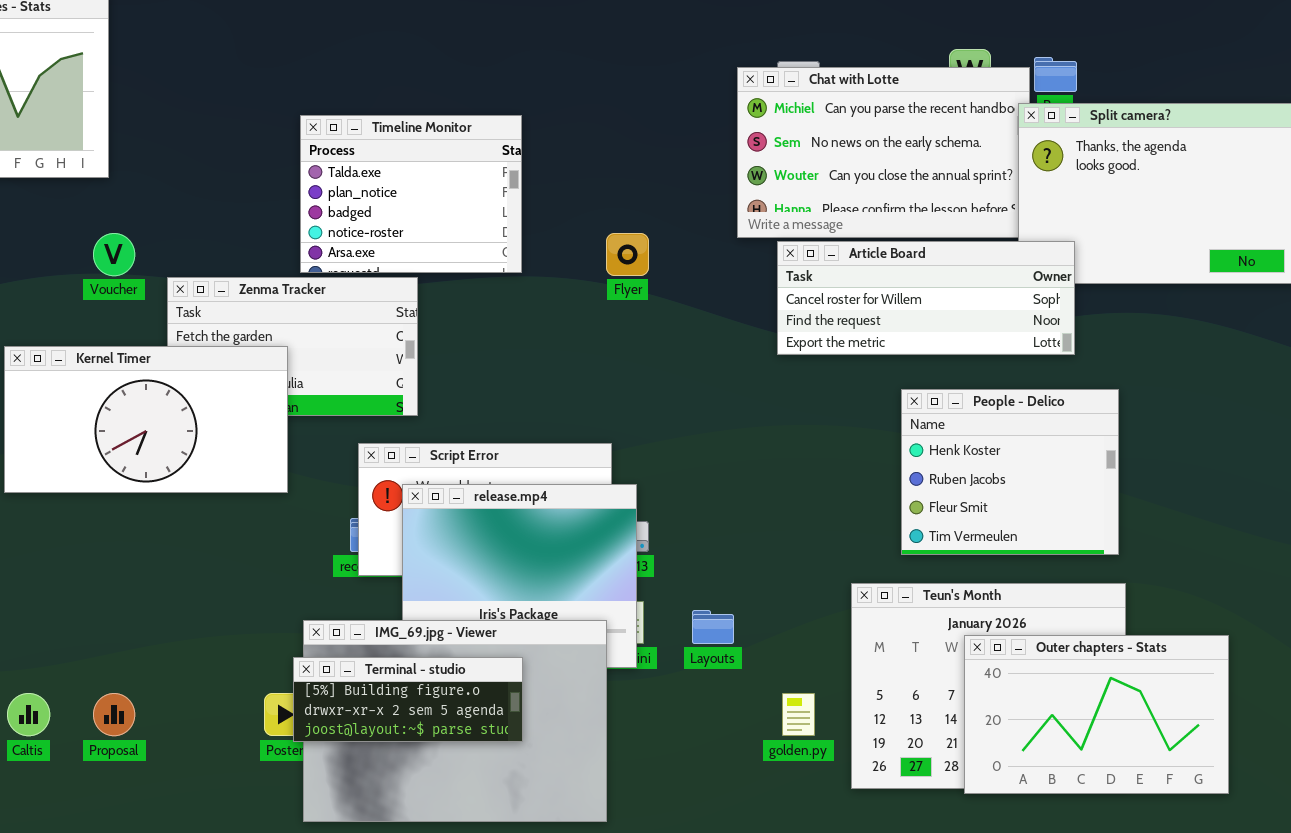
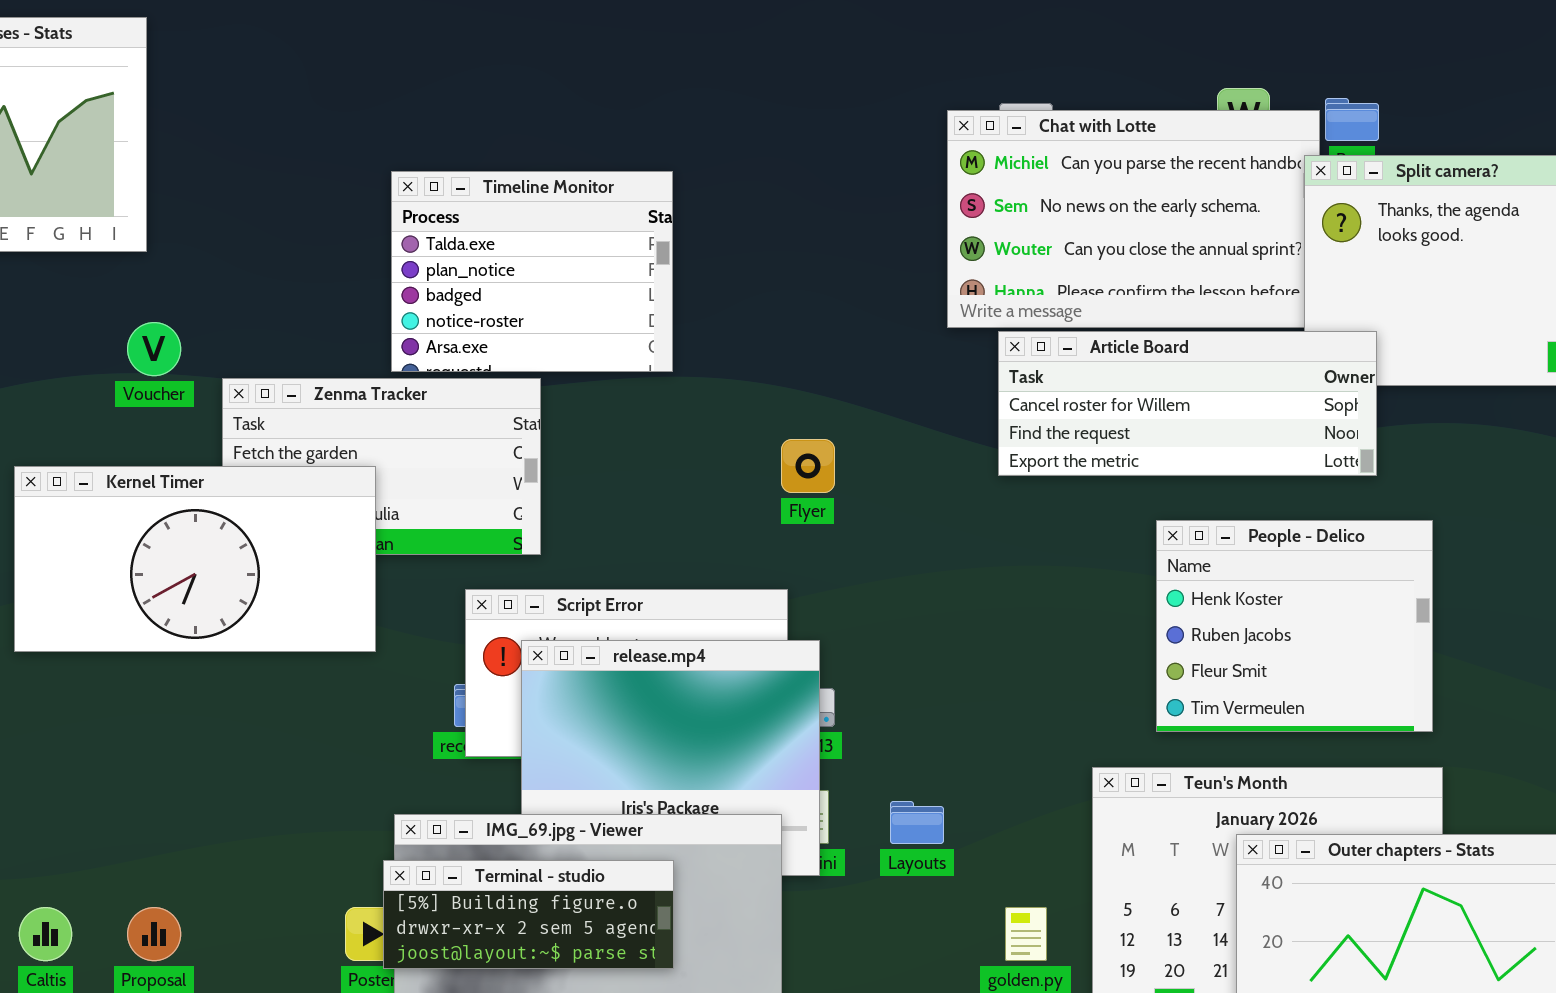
Flyer: [606,233,649,276] -> [781,439,835,493], moved

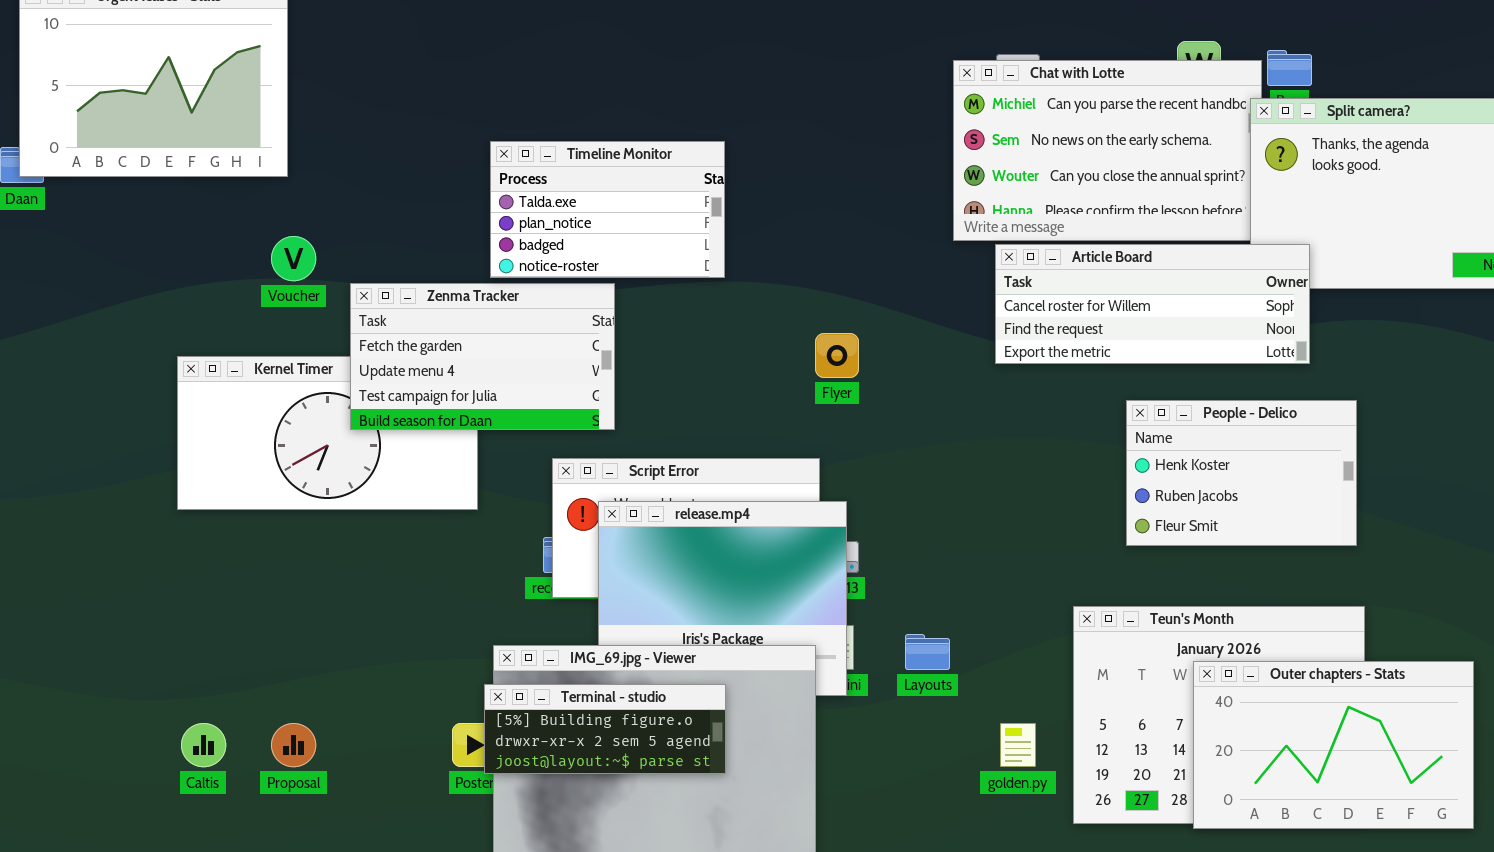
Timeline Monitor: [391,171,673,372] -> [490,141,725,278], resized
Zenma Tracker: [222,378,541,555] -> [350,283,615,430], raised
People - Delico: [1156,520,1433,732] -> [1126,400,1357,546], resized

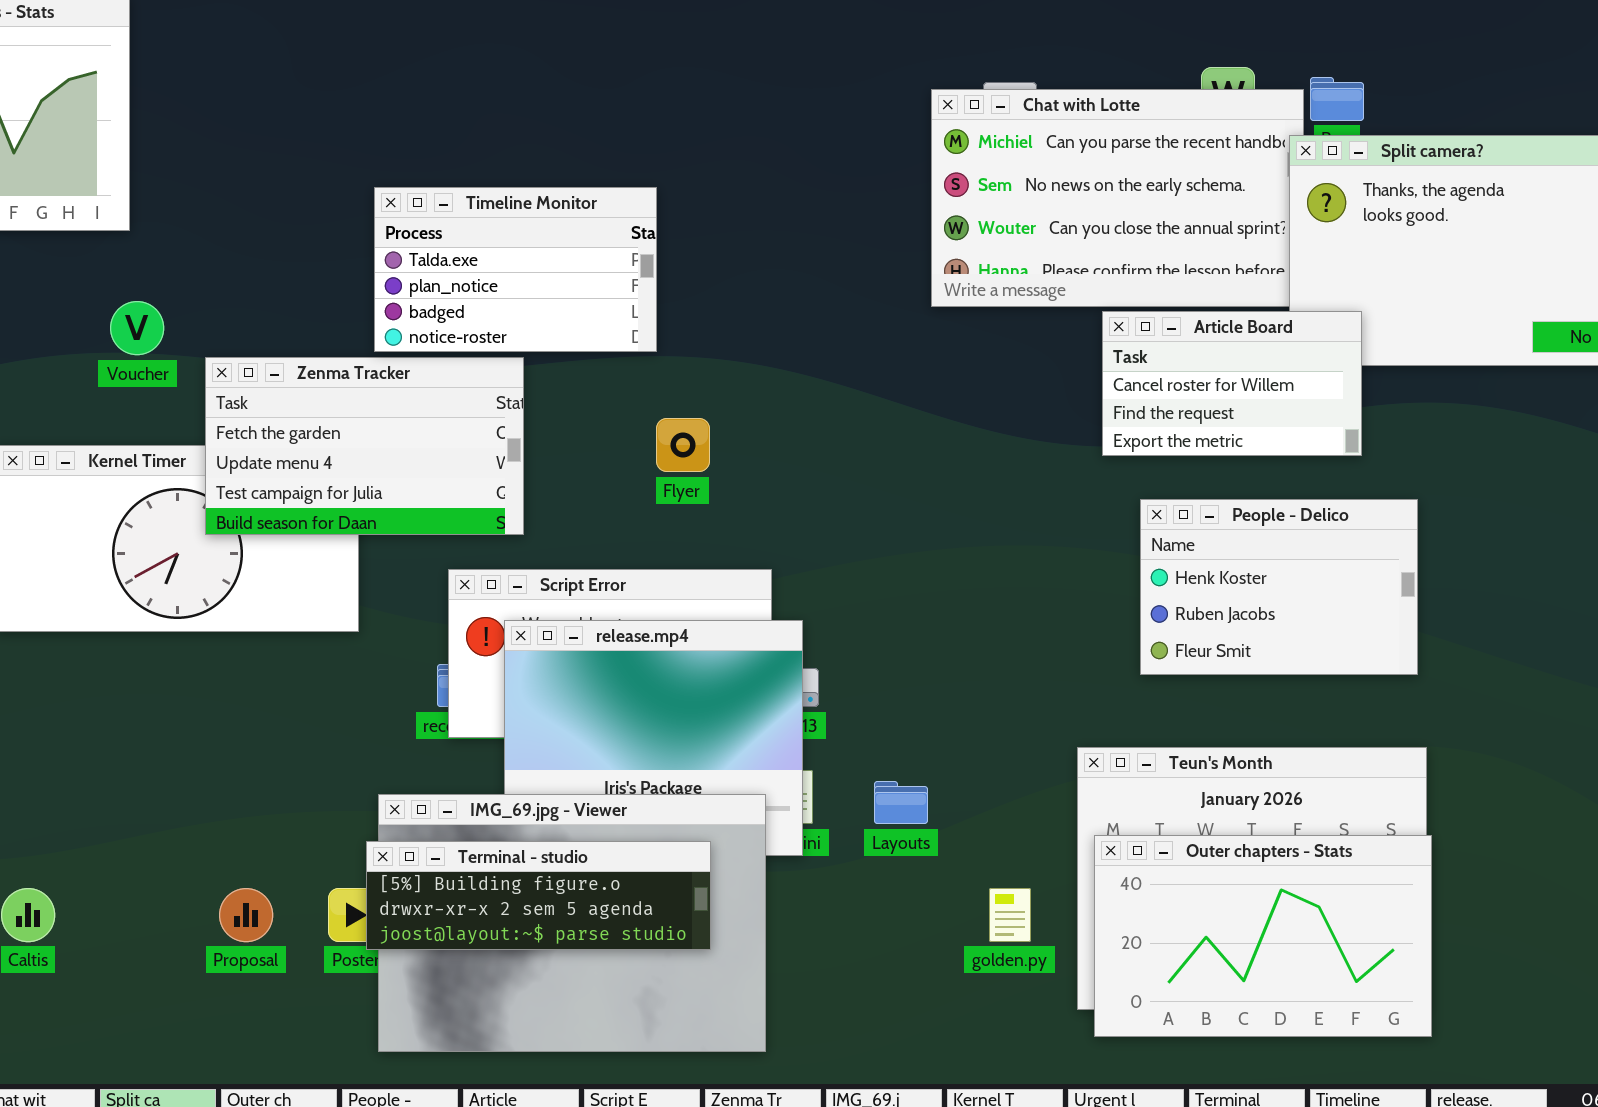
Article Board: [995,244,1310,364] -> [1102,311,1362,456], resized
Flyer: [815,333,859,378] -> [656,418,710,472], moved
Outer chapters - Stats: [1193,661,1474,829] -> [1094,835,1432,1037], moved
Terminal - studio: [484,684,726,774] -> [366,841,711,950], resized
Proposal: [271,723,316,767] -> [219,888,273,942], moved

